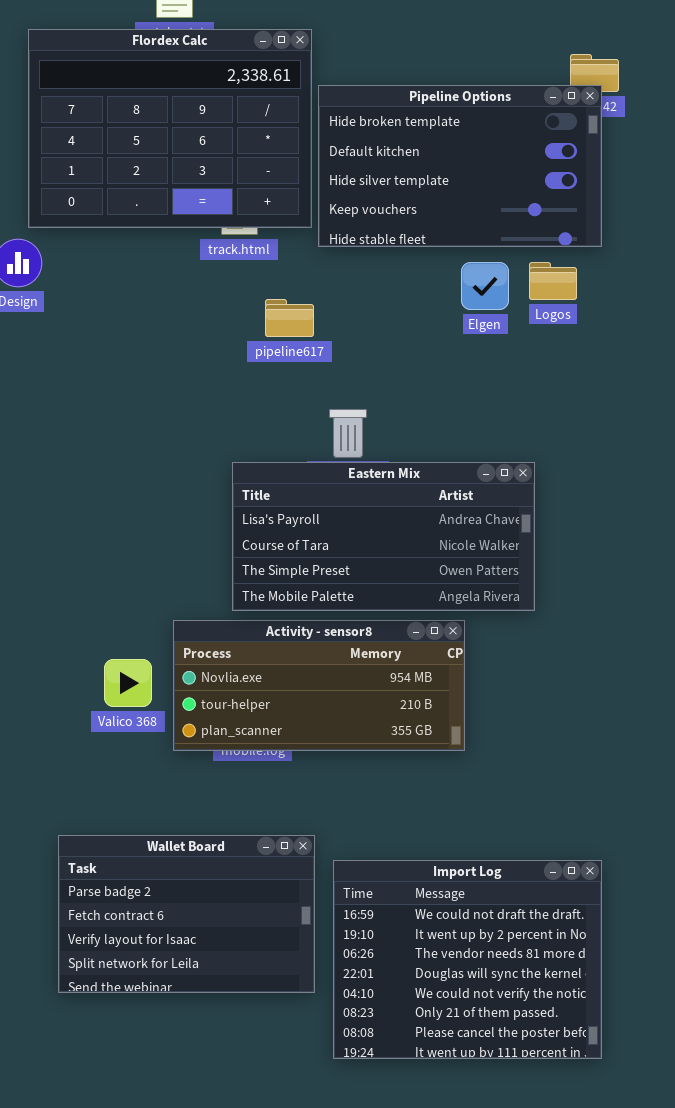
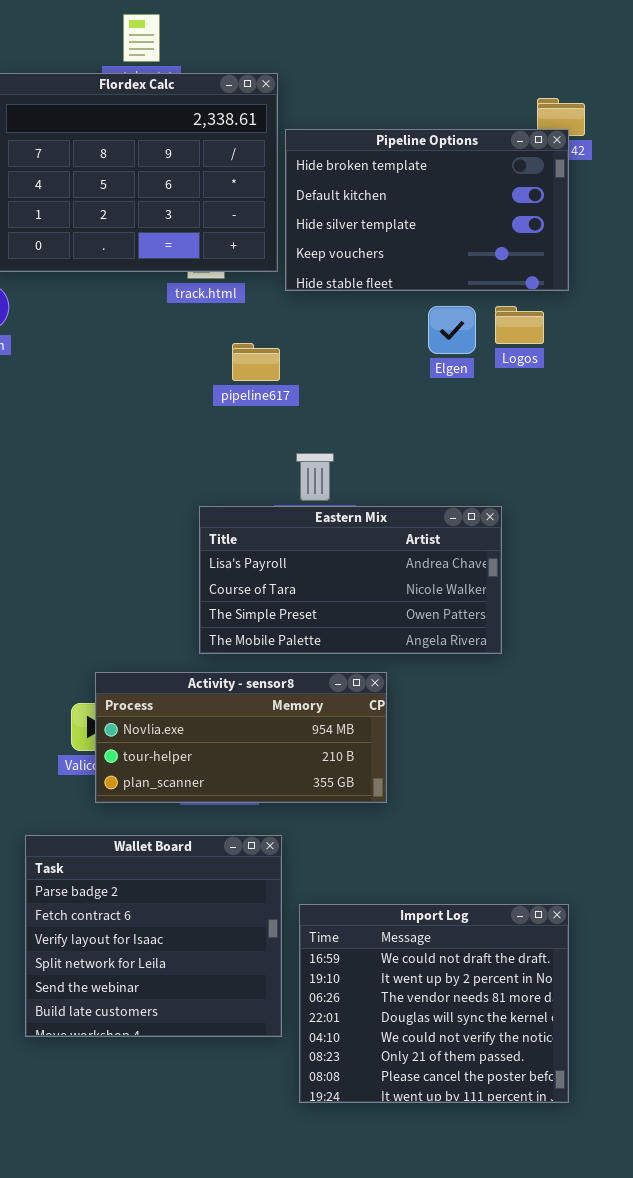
Activity - sensor8: [173,620,465,751] -> [95,672,387,803], moved
Wallet Board: [58,835,315,993] -> [25,835,282,1037], resized

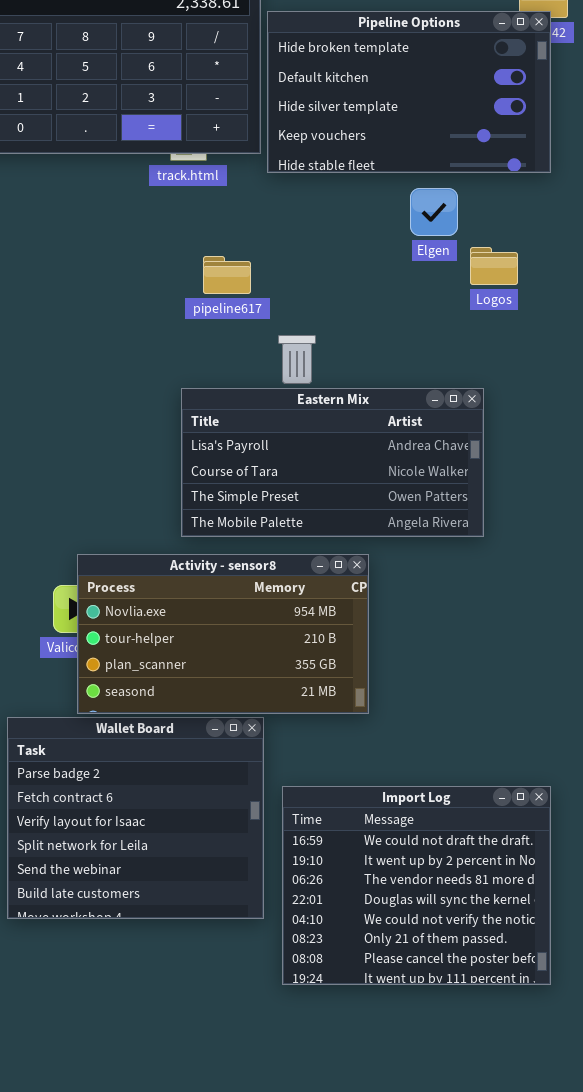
Logos: [495,306,544,344] -> [470,247,518,285], moved
pipeline617: [232,343,280,381] -> [203,256,251,294], moved
Activity - sensor8: [95,672,387,803] -> [77,554,369,714], resized

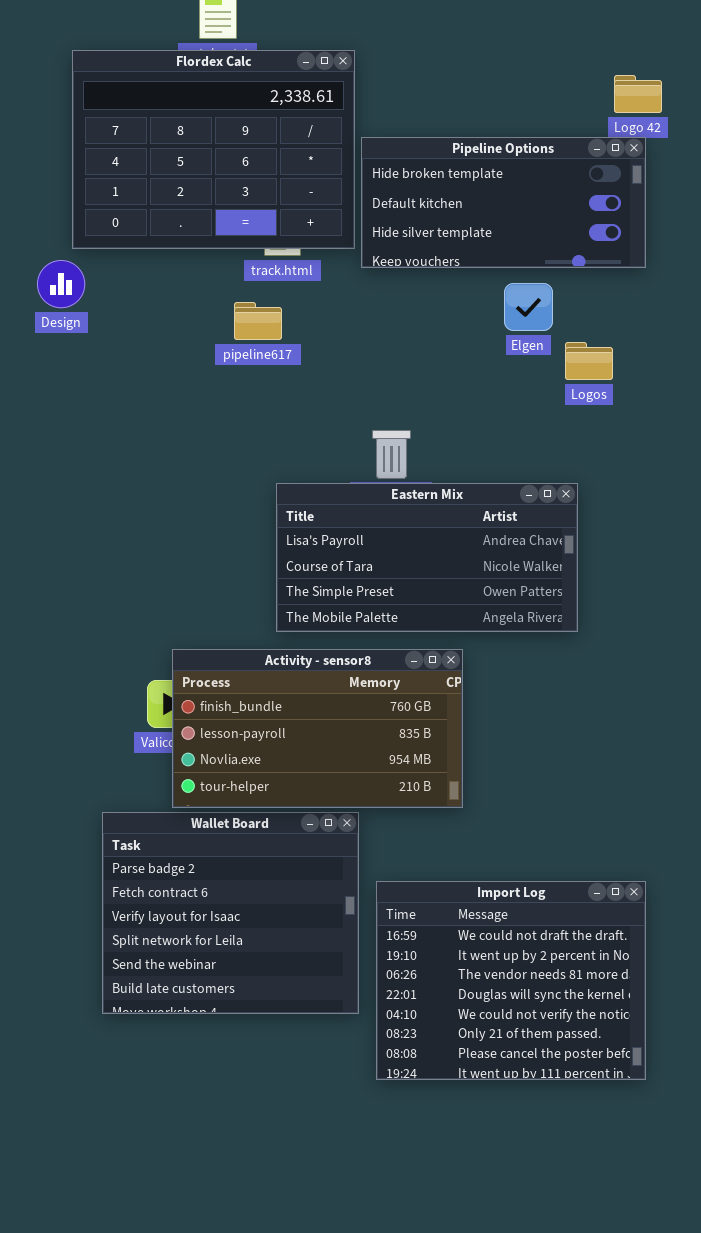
Pipeline Options: [267,11,551,173] -> [361,137,646,268], resized
pipeline617: [203,256,251,294] -> [234,302,282,340], moved
Activity - sensor8: [77,554,369,714] -> [172,649,463,808], scrolled up 2 rows

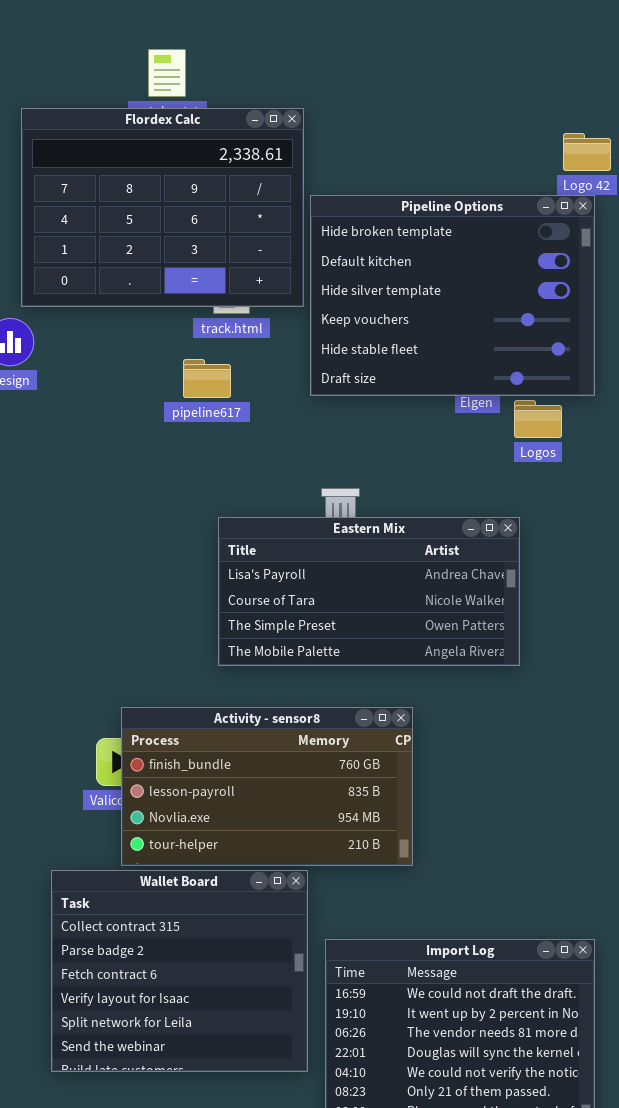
Pipeline Options: [361,137,646,268] -> [310,195,595,396], resized
Eastern Mix: [276,483,578,632] -> [218,517,520,666], moved
Wallet Board: [102,812,359,1014] -> [51,870,308,1072], scrolled up 1 row

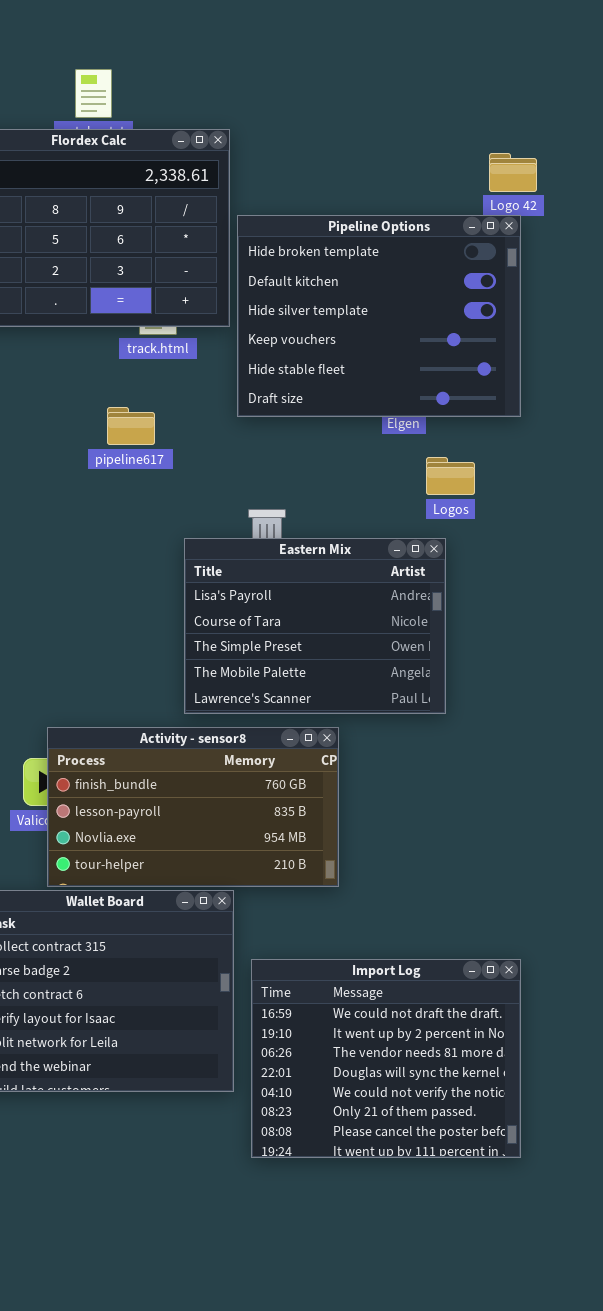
pipeline617: [183,359,231,398] -> [107,407,155,445], moved
Logos: [514,400,562,438] -> [426,457,475,495], moved
Eastern Mix: [218,517,520,666] -> [184,538,446,714], resized

